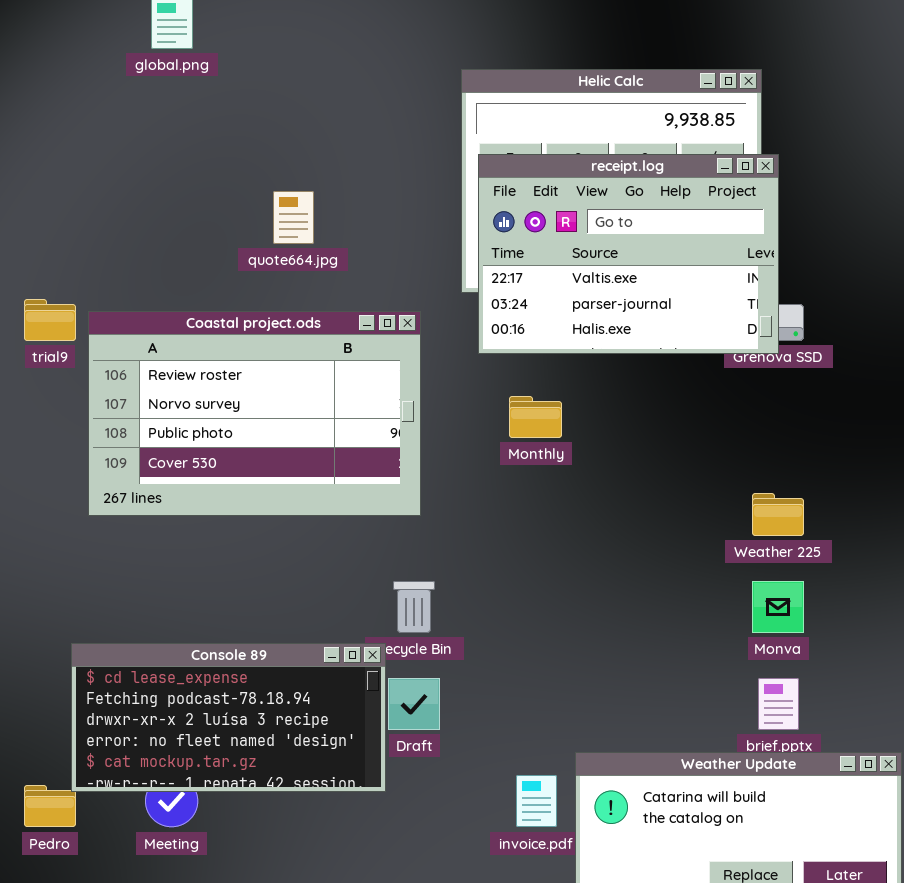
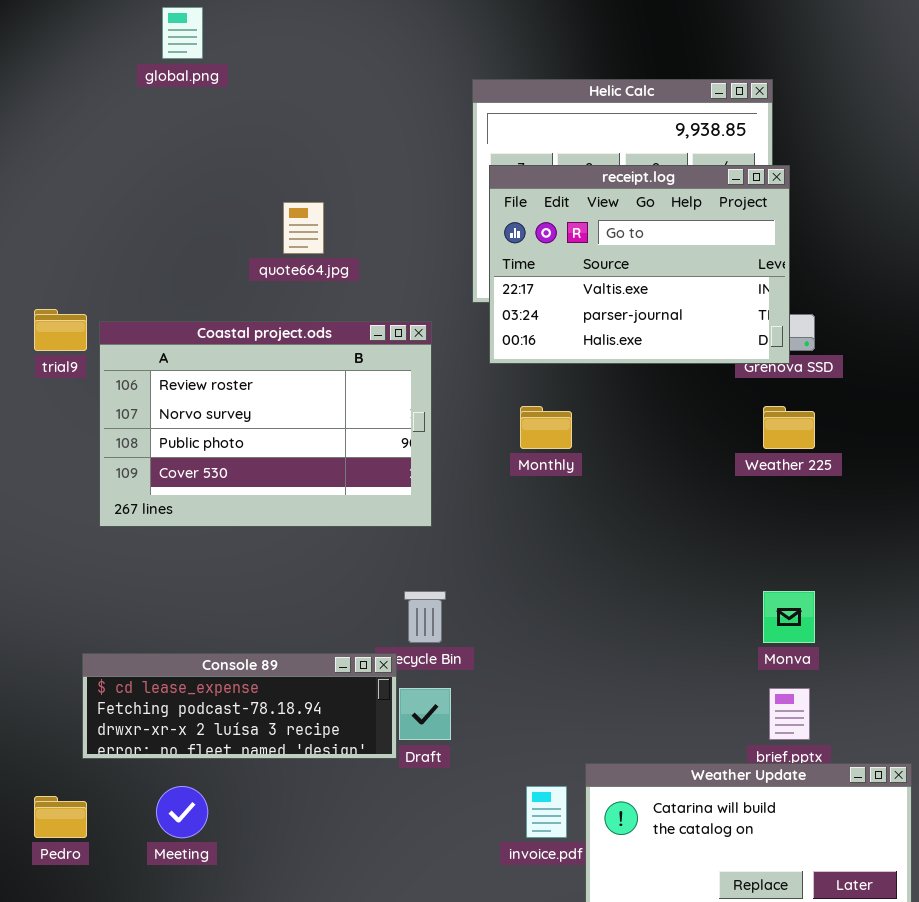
Weather 225: [752,493,804,536] -> [763,406,815,449], moved
Console 89: [71,643,386,792] -> [82,653,397,759], resized

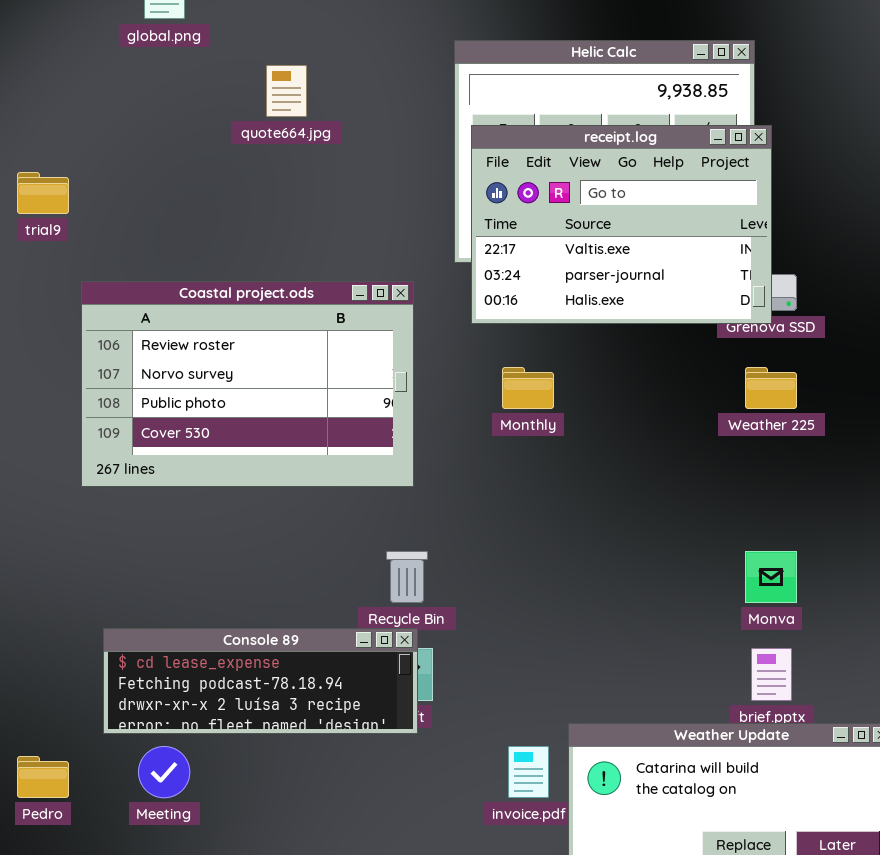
quote664.jpg: [283,202,324,254] -> [266,65,307,117], moved
trial9: [34,309,87,351] -> [17,172,69,214], moved
Console 89: [82,653,397,759] -> [103,628,418,734], moved

